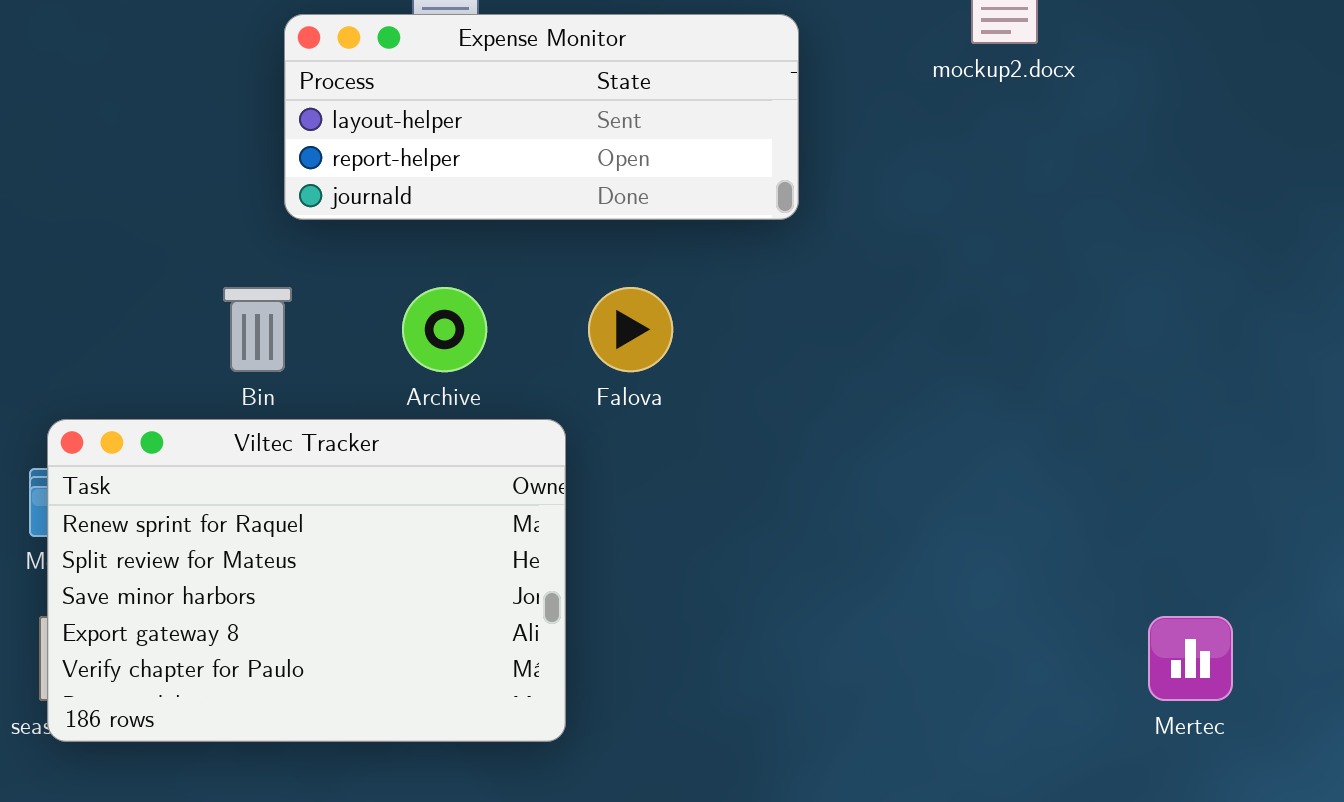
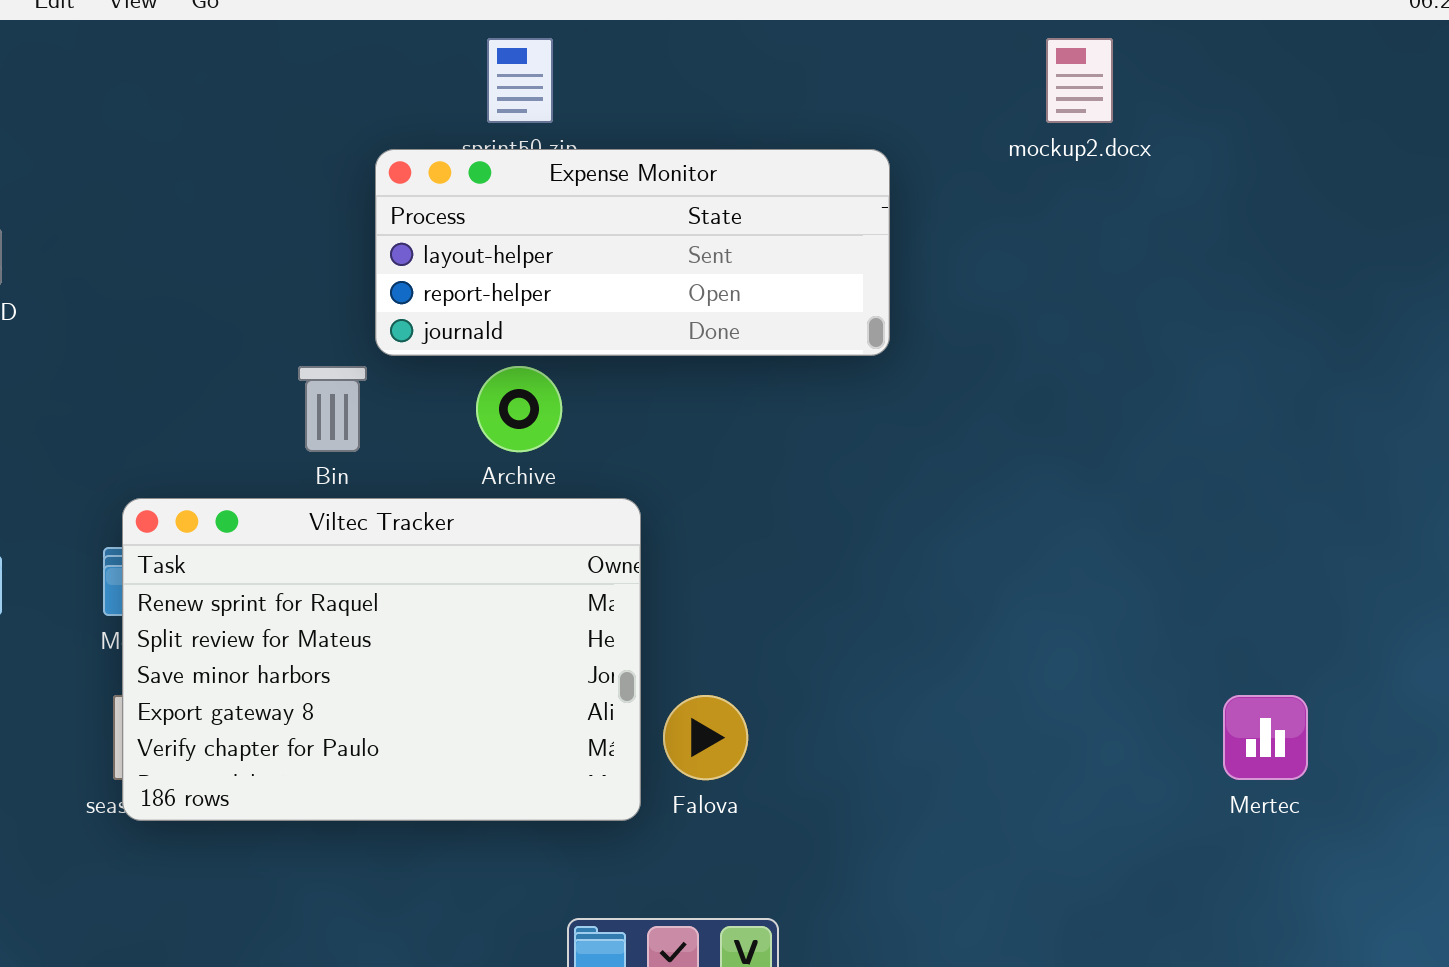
Expense Monitor: [284,14,799,220] -> [375,149,890,356], moved
Falova: [588,287,673,372] -> [663,695,748,780], moved

